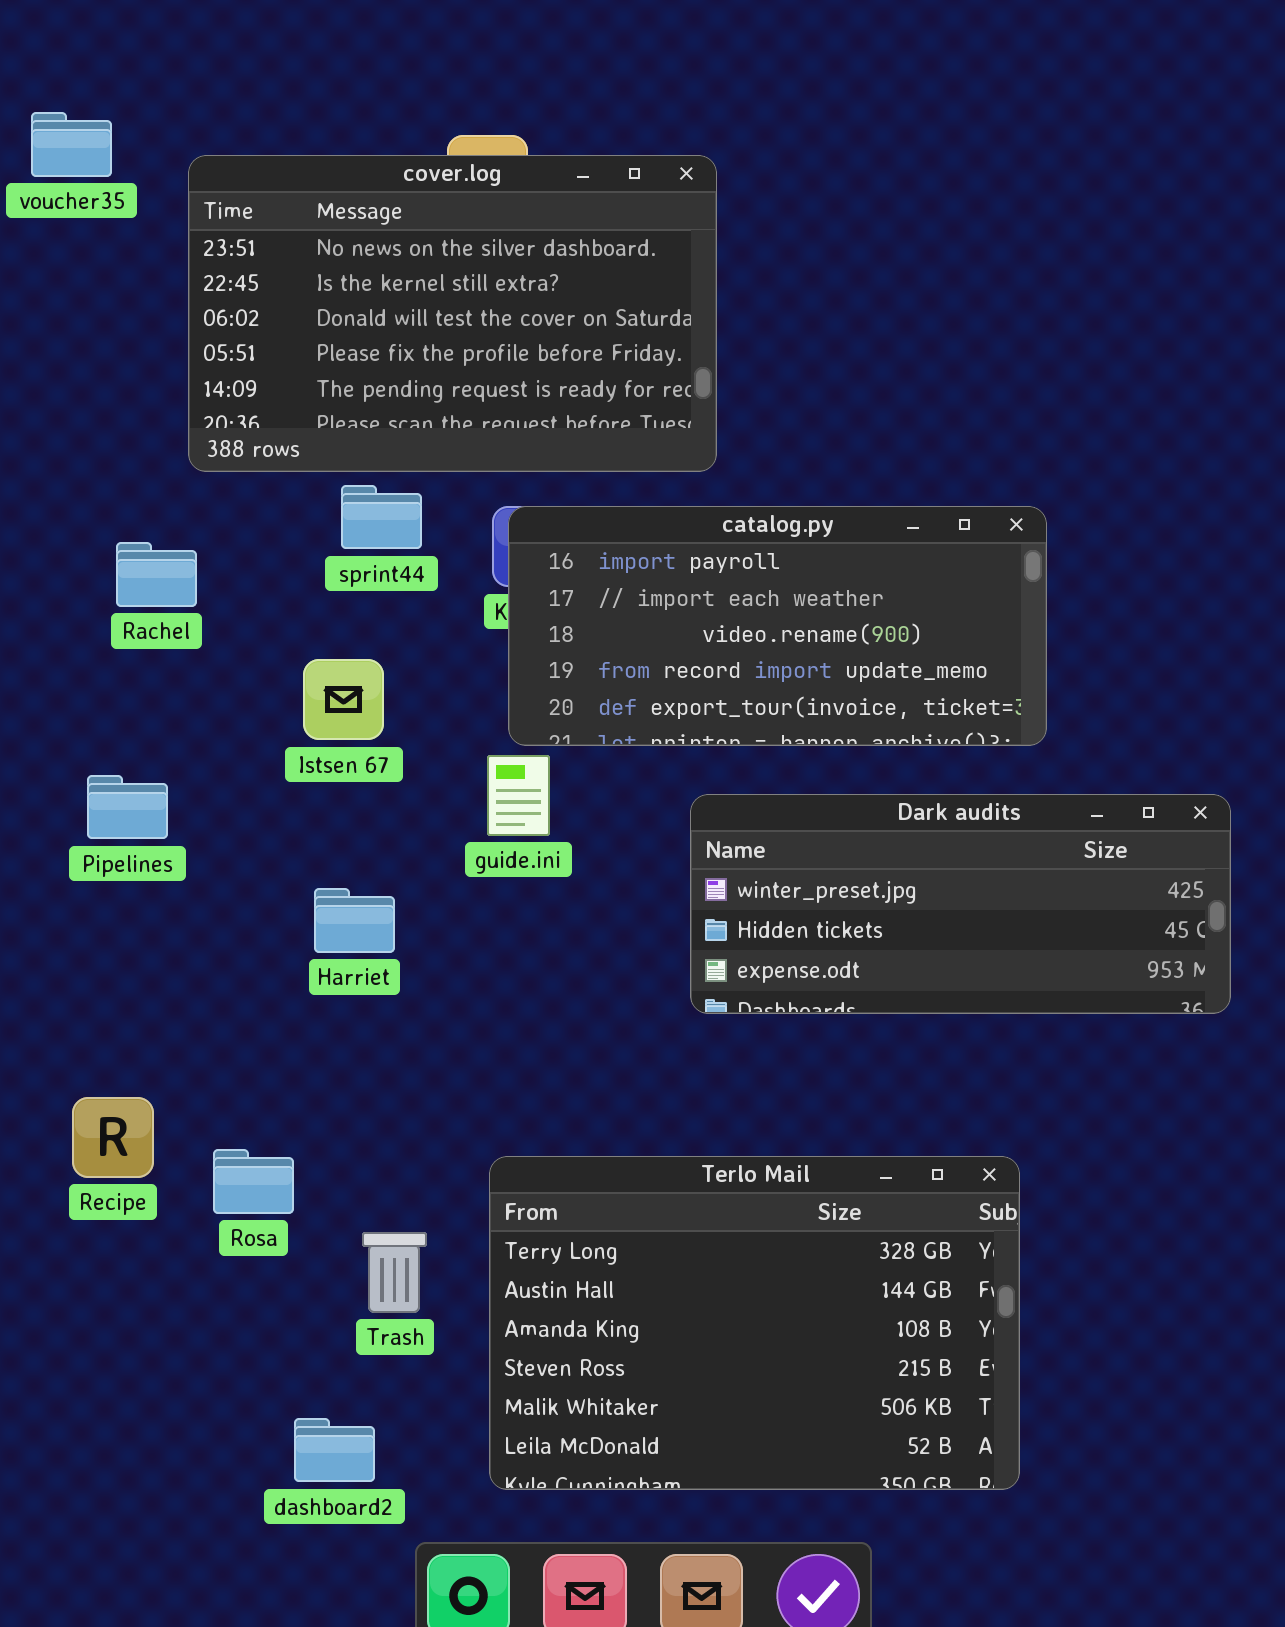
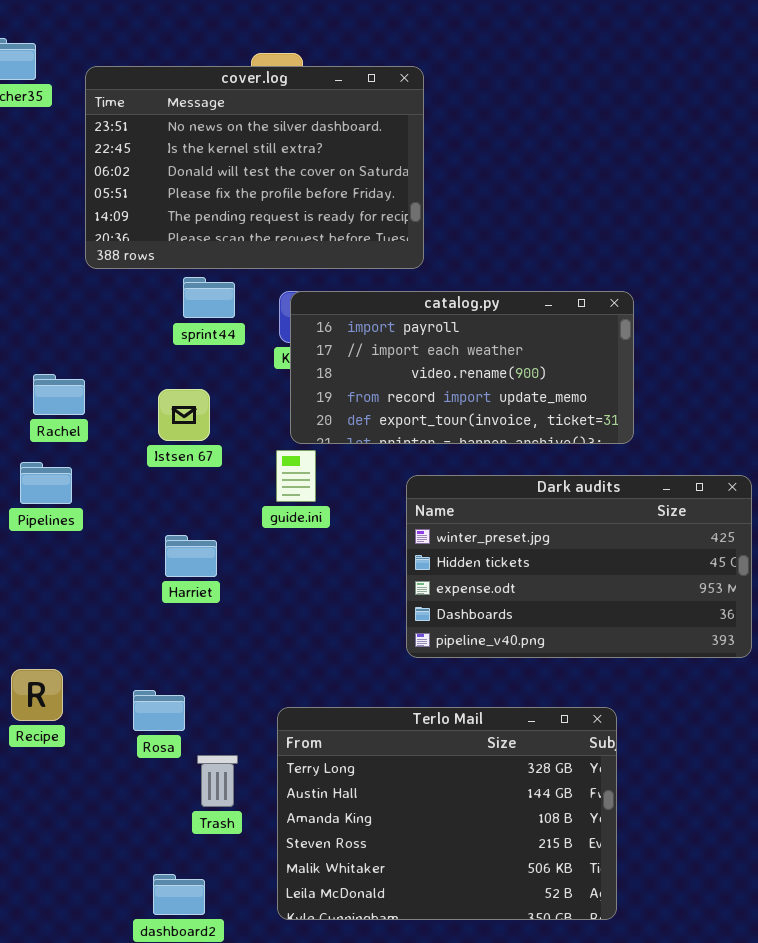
Rachel: [116,542,197,607] -> [33,374,85,415], moved
Dark audits: [690,794,1231,1014] -> [406,475,752,658], resized
Rosa: [213,1149,294,1214] -> [133,690,185,731], moved

